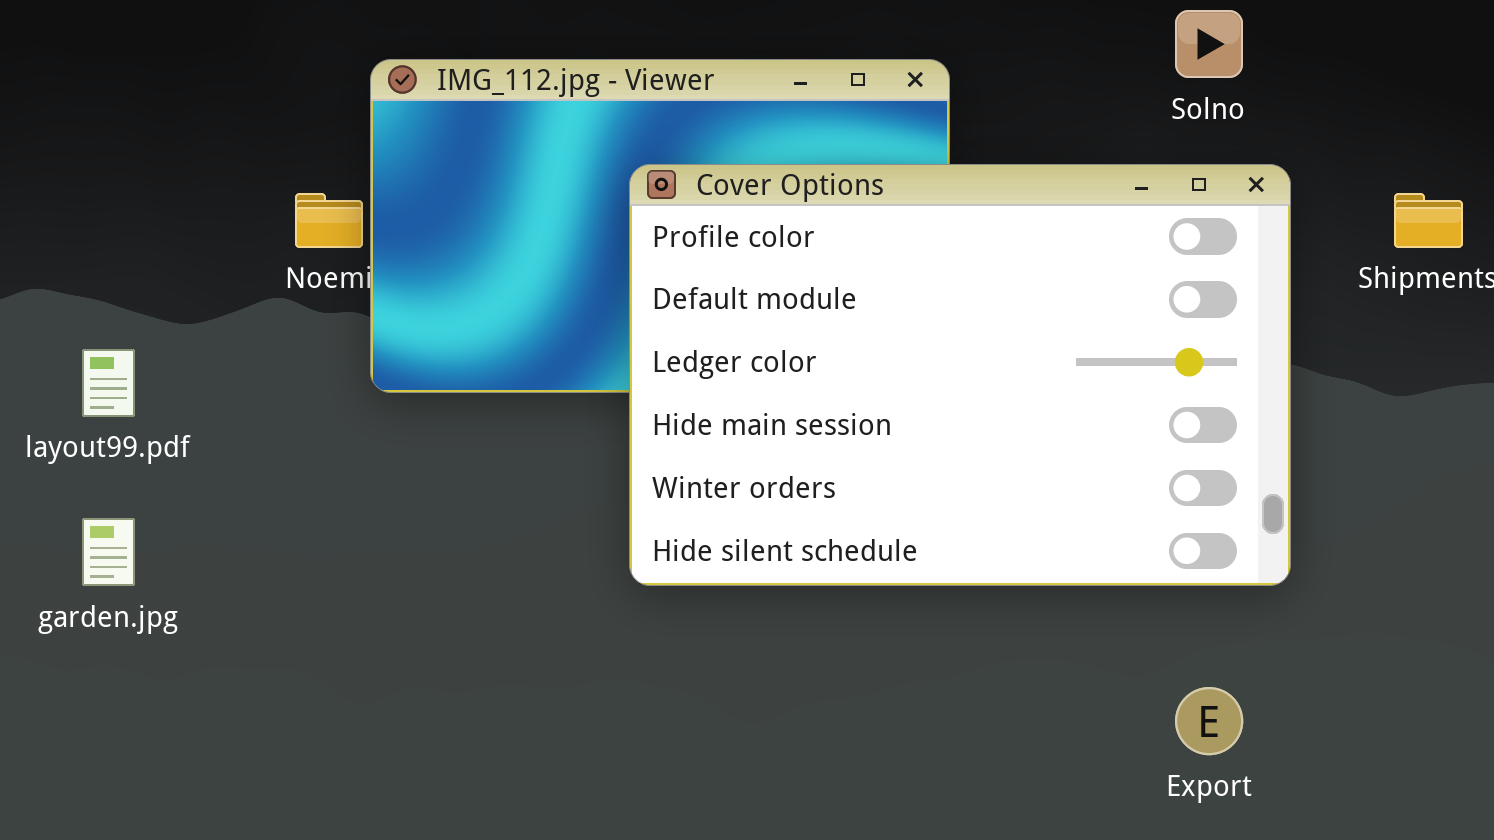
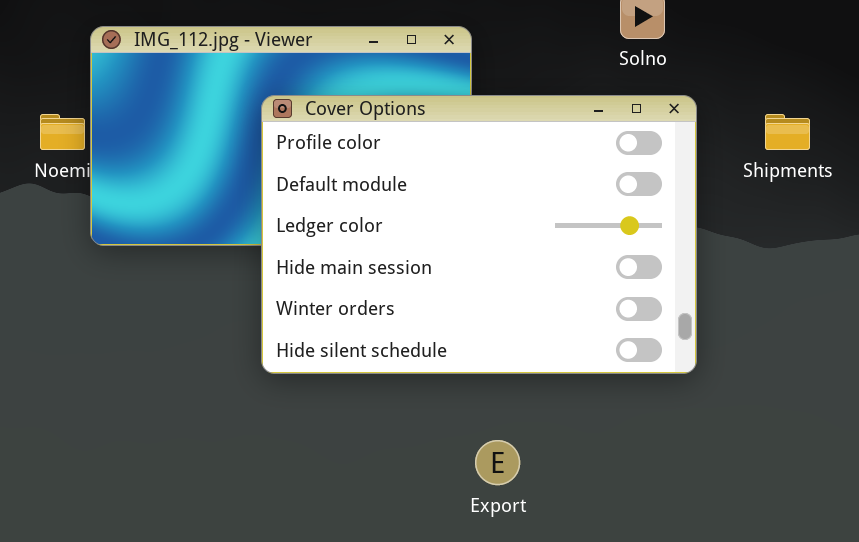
Export: [1175,687,1243,755] -> [475,440,520,485], moved

